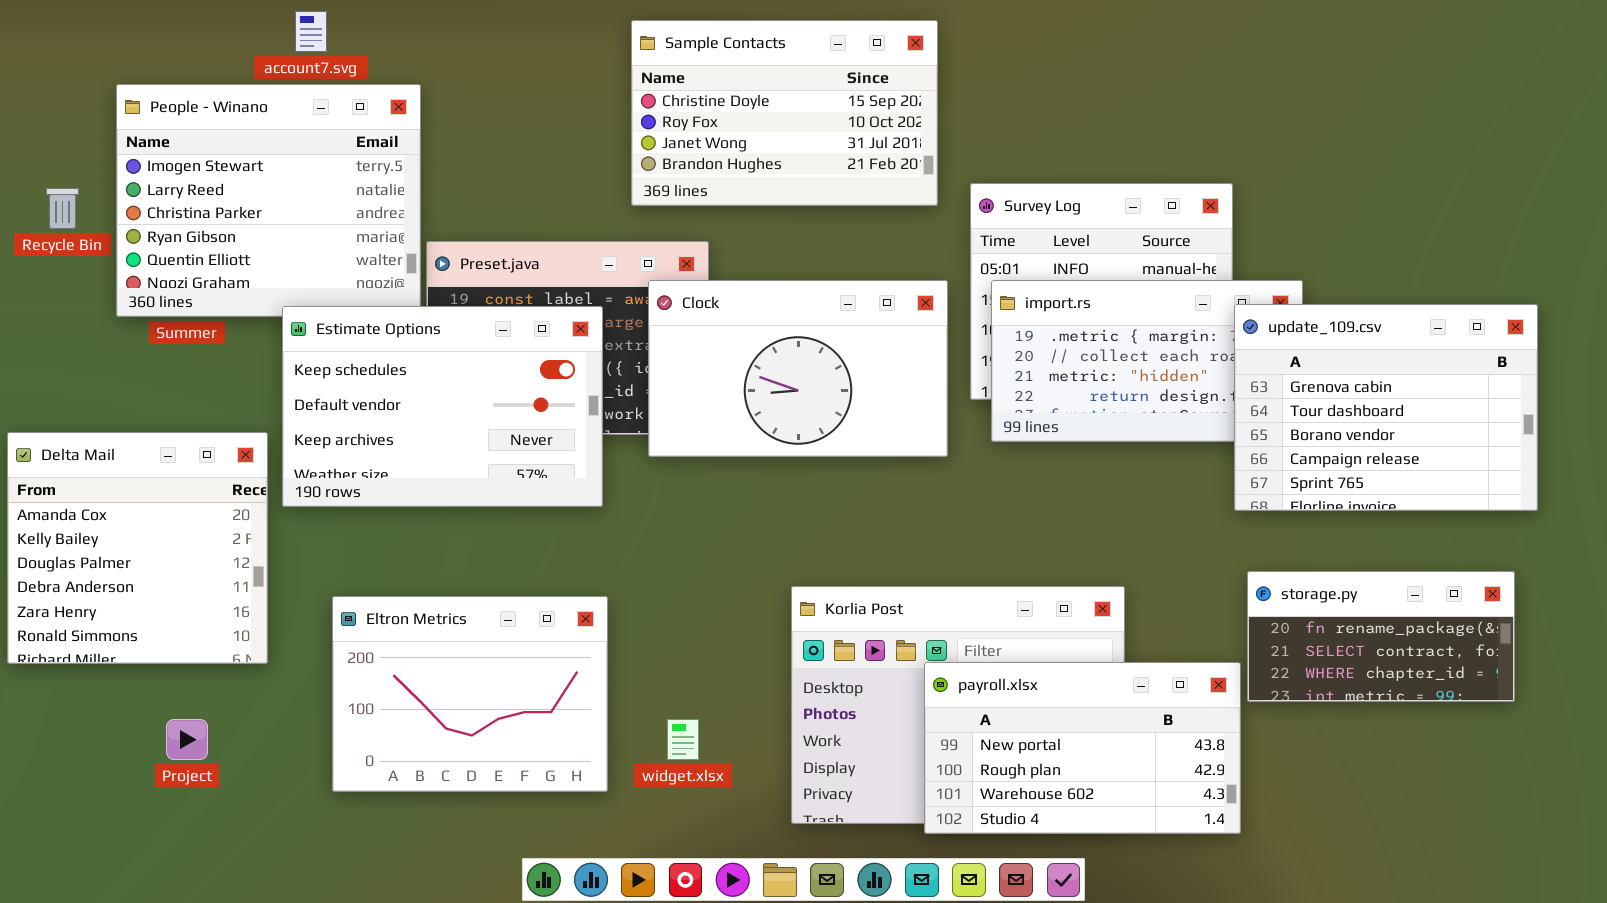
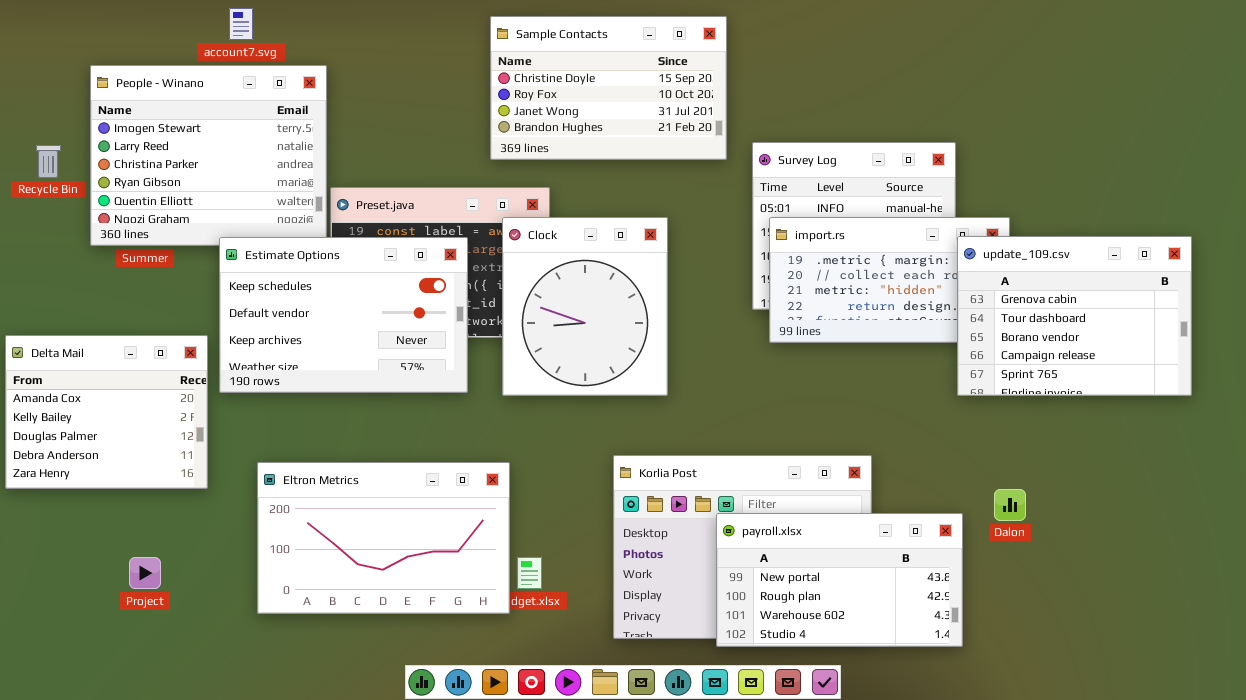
Clock: [648,280,948,457] -> [502,217,668,396], resized
Delta Mail: [7,432,268,664] -> [5,335,208,489], resized
storage.py: [1247,571,1515,702] -> none, closed
Eltron Metrics: [332,596,608,792] -> [257,462,510,614], resized

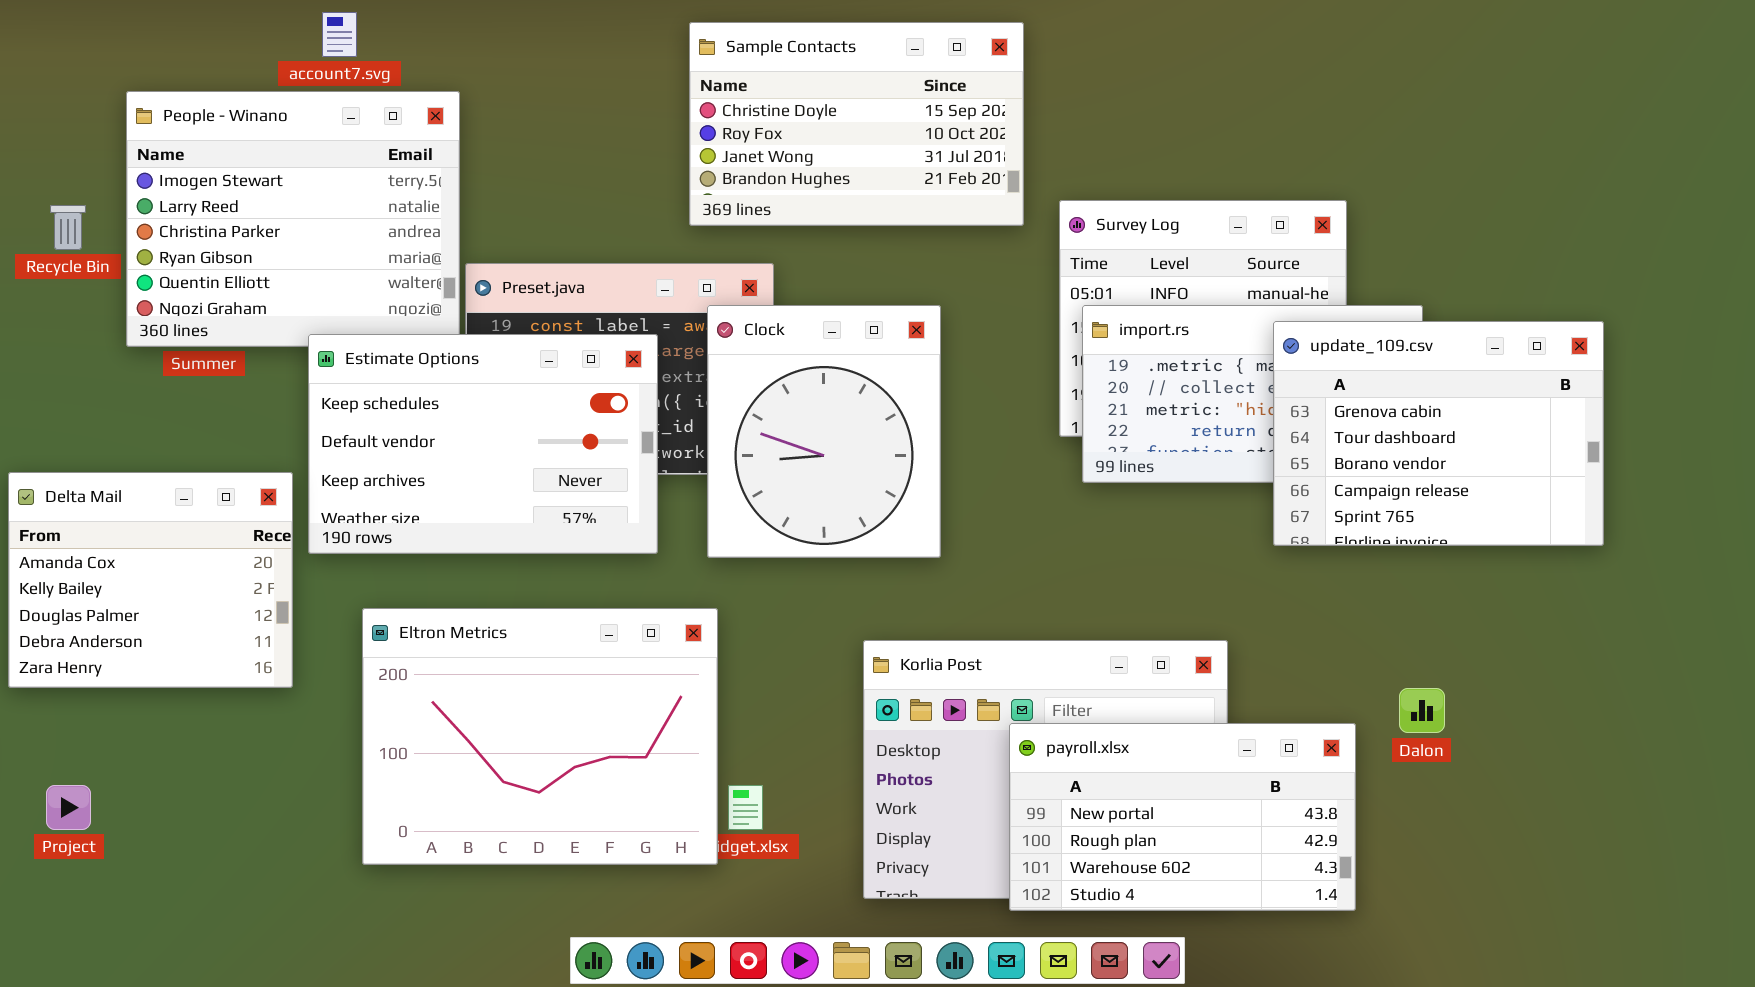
update_109.csv: [957,236,1192,396] -> [1273,321,1604,546], moved
Eltron Metrics: [257,462,510,614] -> [362,608,718,865], resized
Project: [129,557,161,589] -> [46,785,91,830], moved

